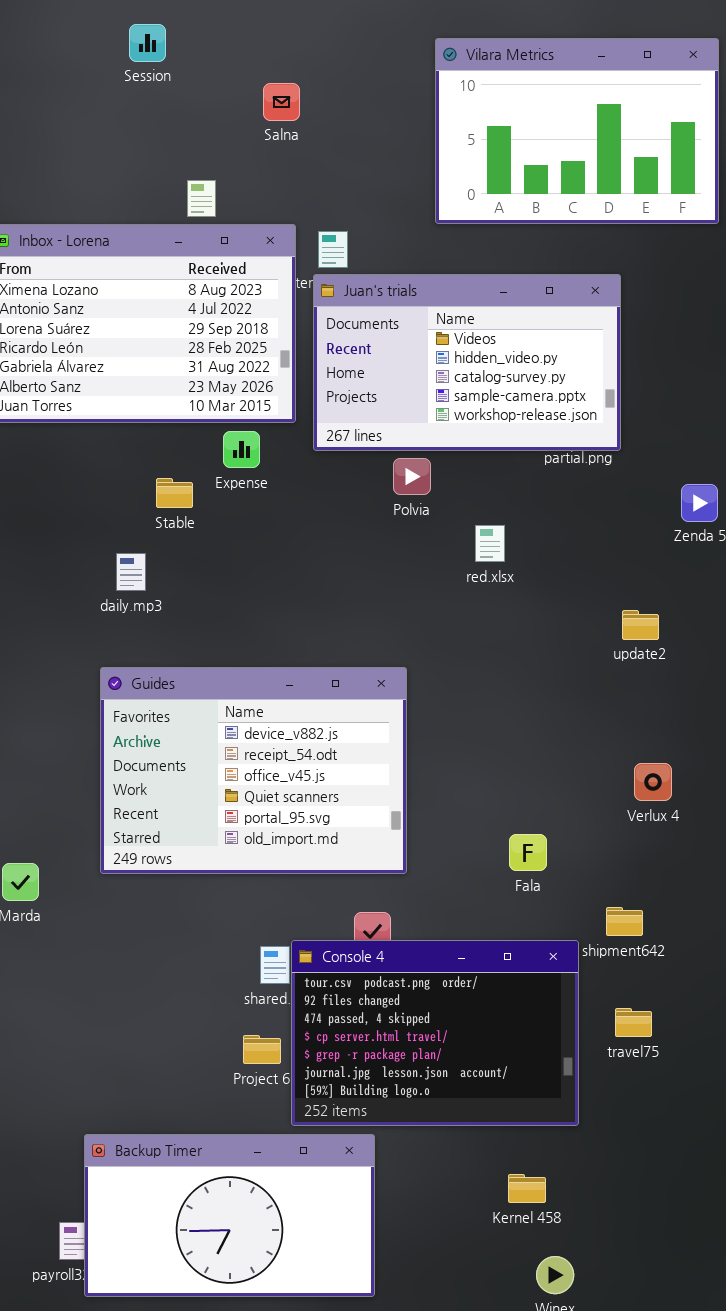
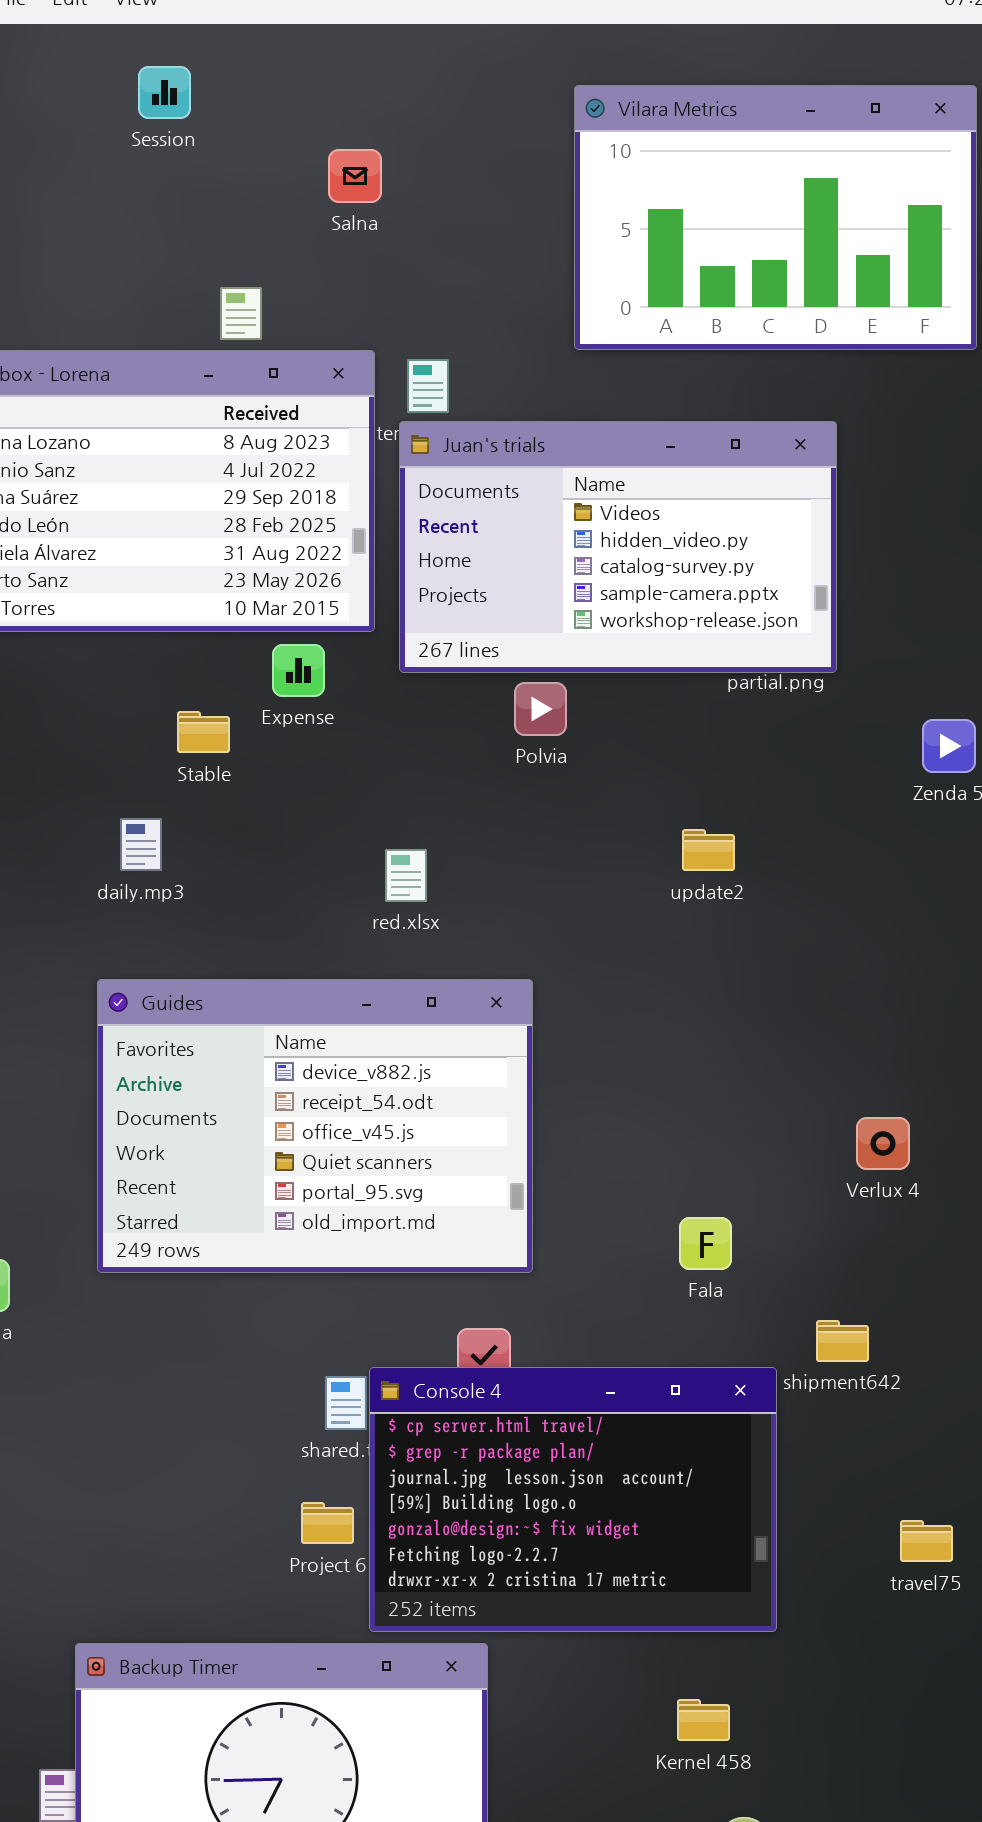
red.xlsx: [475,525,505,562] -> [385,849,427,902], moved
update2: [622,610,659,640] -> [682,829,735,871], moved
Console 4: [291,940,579,1126] -> [369,1367,777,1632], scrolled down 3 rows
travel75: [615,1008,652,1037] -> [900,1520,953,1562], moved

